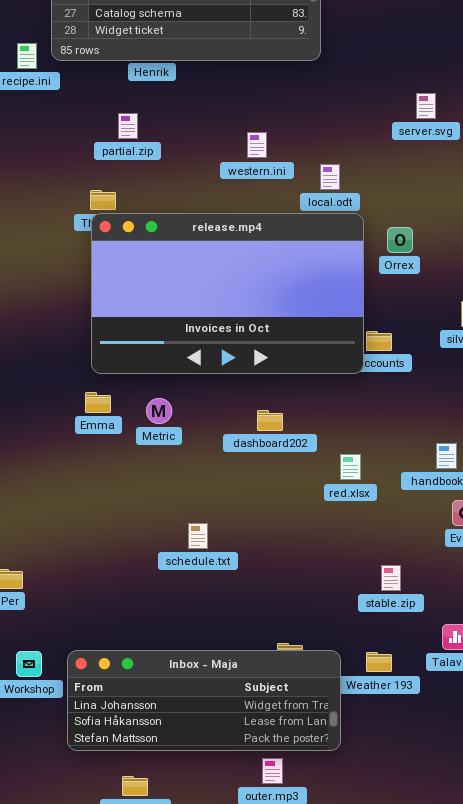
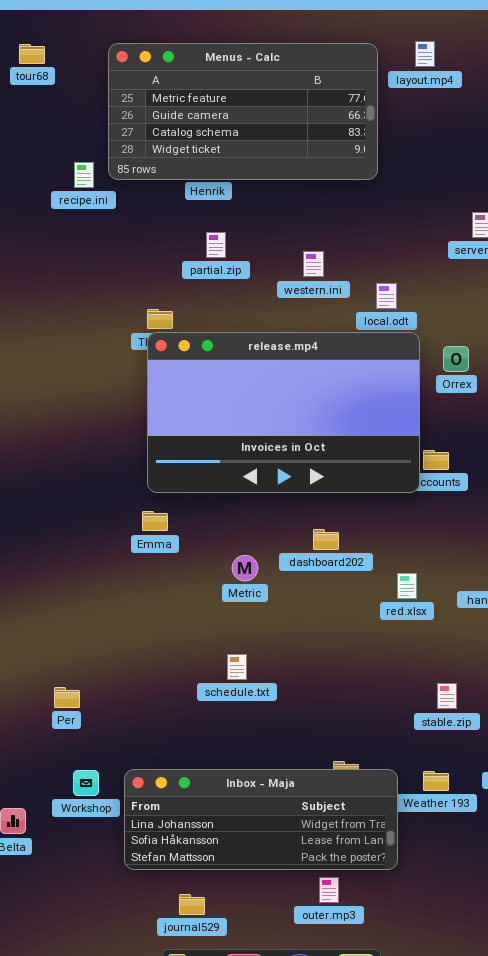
partial.zip: [118,113,138,139] -> [206,232,226,258], moved
Metric: [146,398,172,424] -> [232,555,258,581], moved
schedule.txt: [188,523,208,549] -> [227,654,247,680], moved

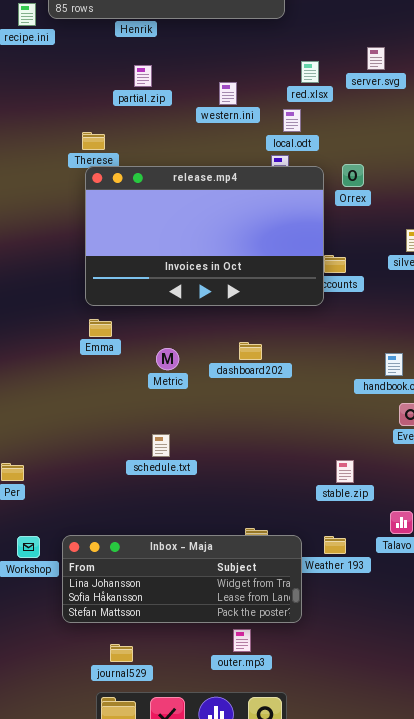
release.mp4: [147,332,420,493] -> [85,166,324,306], moved
Emma: [142,511,168,531] -> [89,319,112,337], moved
dashboard202: [313,529,339,550] -> [239,342,262,360], moved
red.xlsx: [397,573,417,599] -> [301,61,319,83], moved

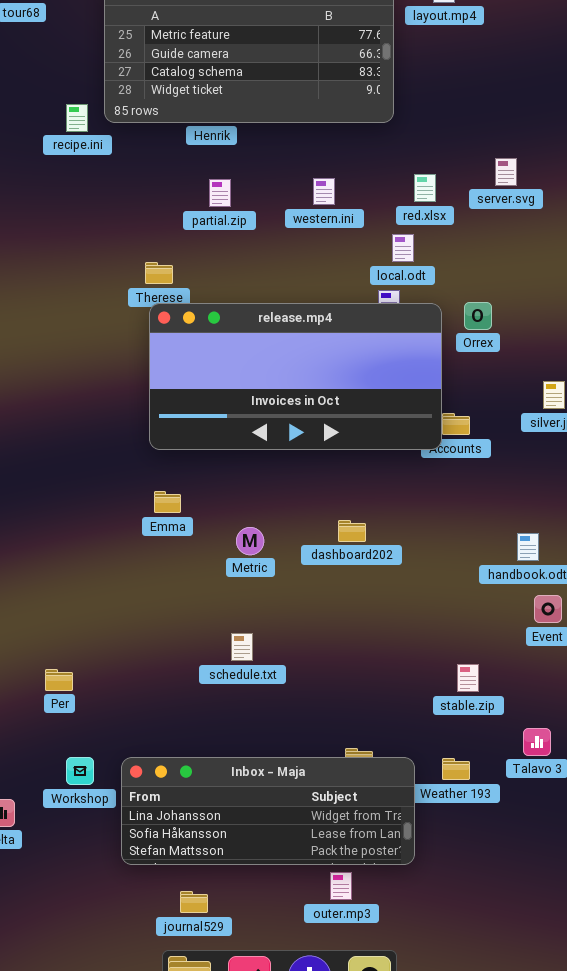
western.ini: [219,82,237,105] -> [313,178,335,205], moved
release.mp4: [85,166,324,306] -> [149,303,442,450], resized

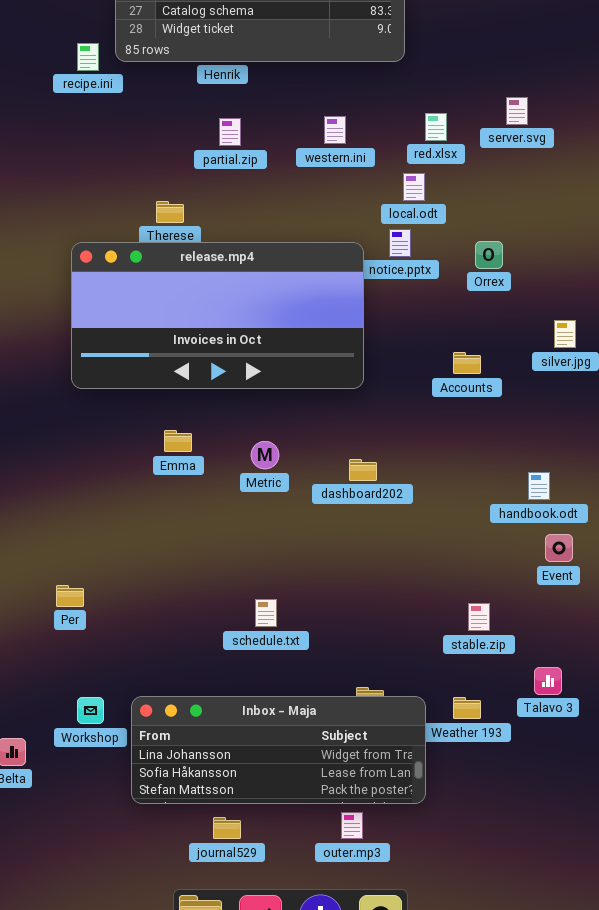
release.mp4: [149,303,442,450] -> [71,242,364,389], moved
Metric: [236,527,264,555] -> [251,441,279,469], moved
schedule.txt: [231,633,253,661] -> [255,599,277,627], moved
Per: [45,669,73,691] -> [56,585,84,607], moved
journal529: [180,891,208,913] -> [213,817,241,839], moved

